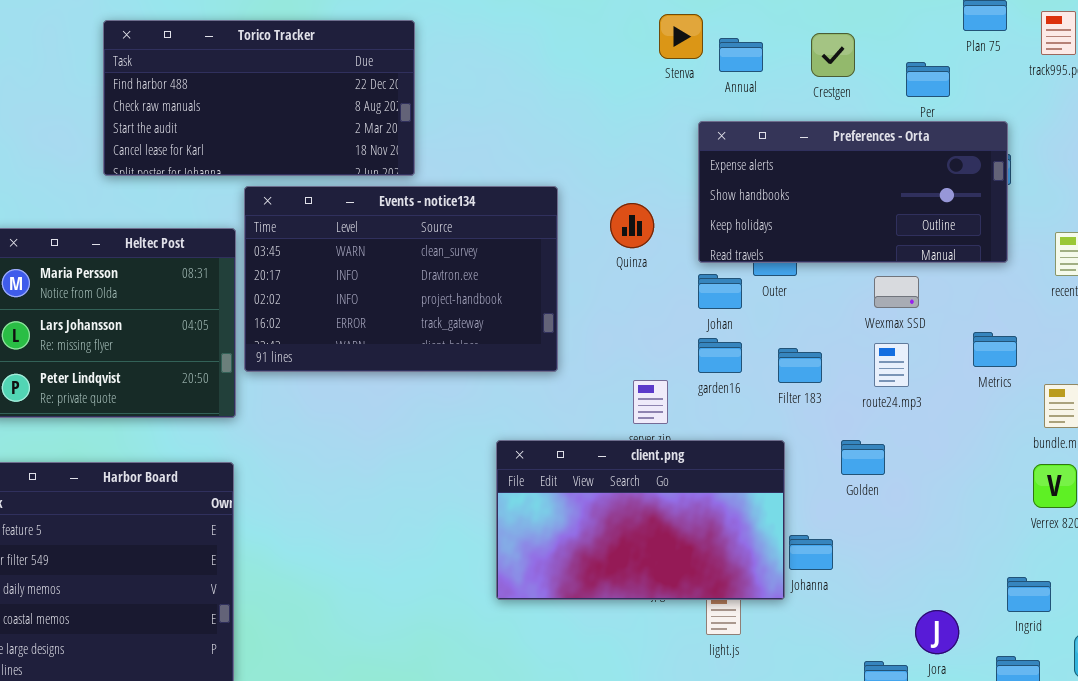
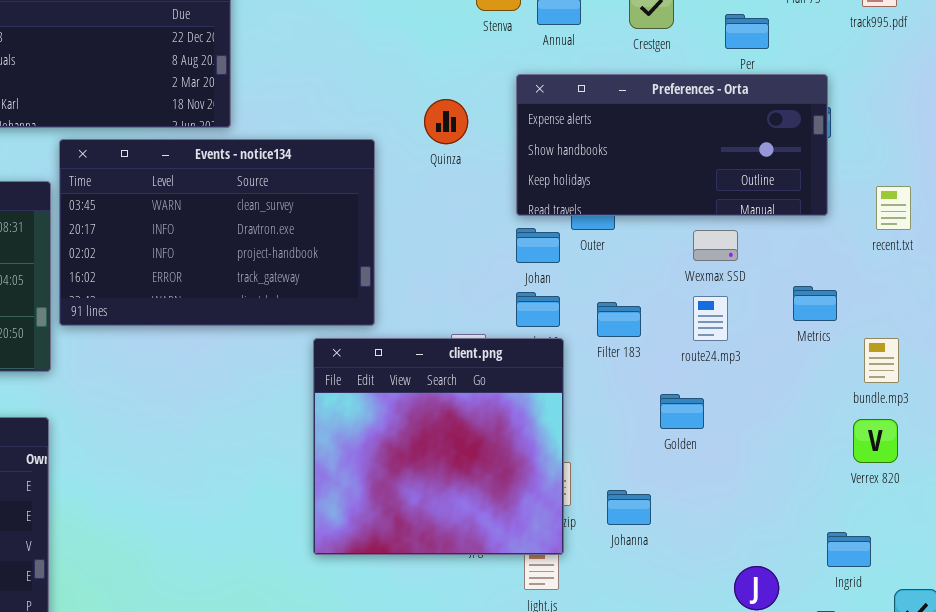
Quinza: [610,203,654,248] -> [424,99,468,144], moved
client.png: [496,440,785,600] -> [313,338,564,555], resized

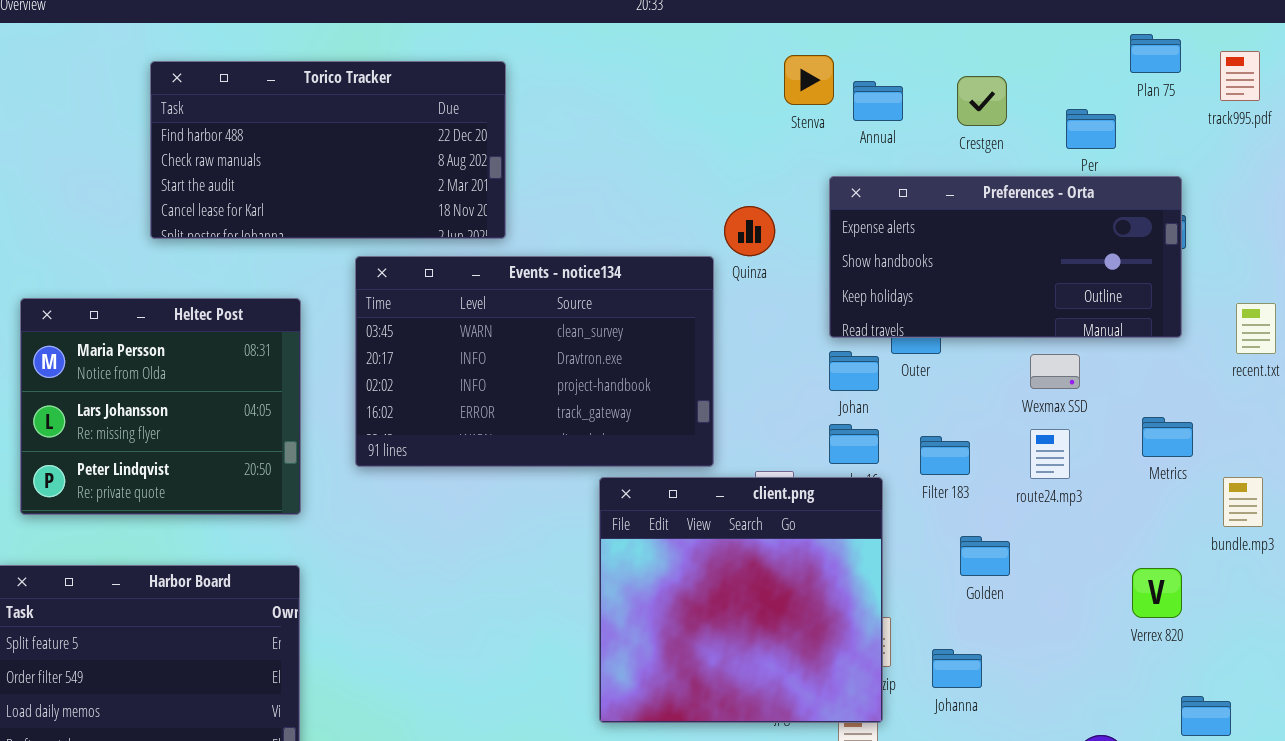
Events - notice134: [59,139,375,326] -> [355,256,714,467], moved
Golden: [660,394,704,429] -> [960,536,1010,576], moved
Verrex 820: [853,419,898,463] -> [1132,568,1182,618], moved

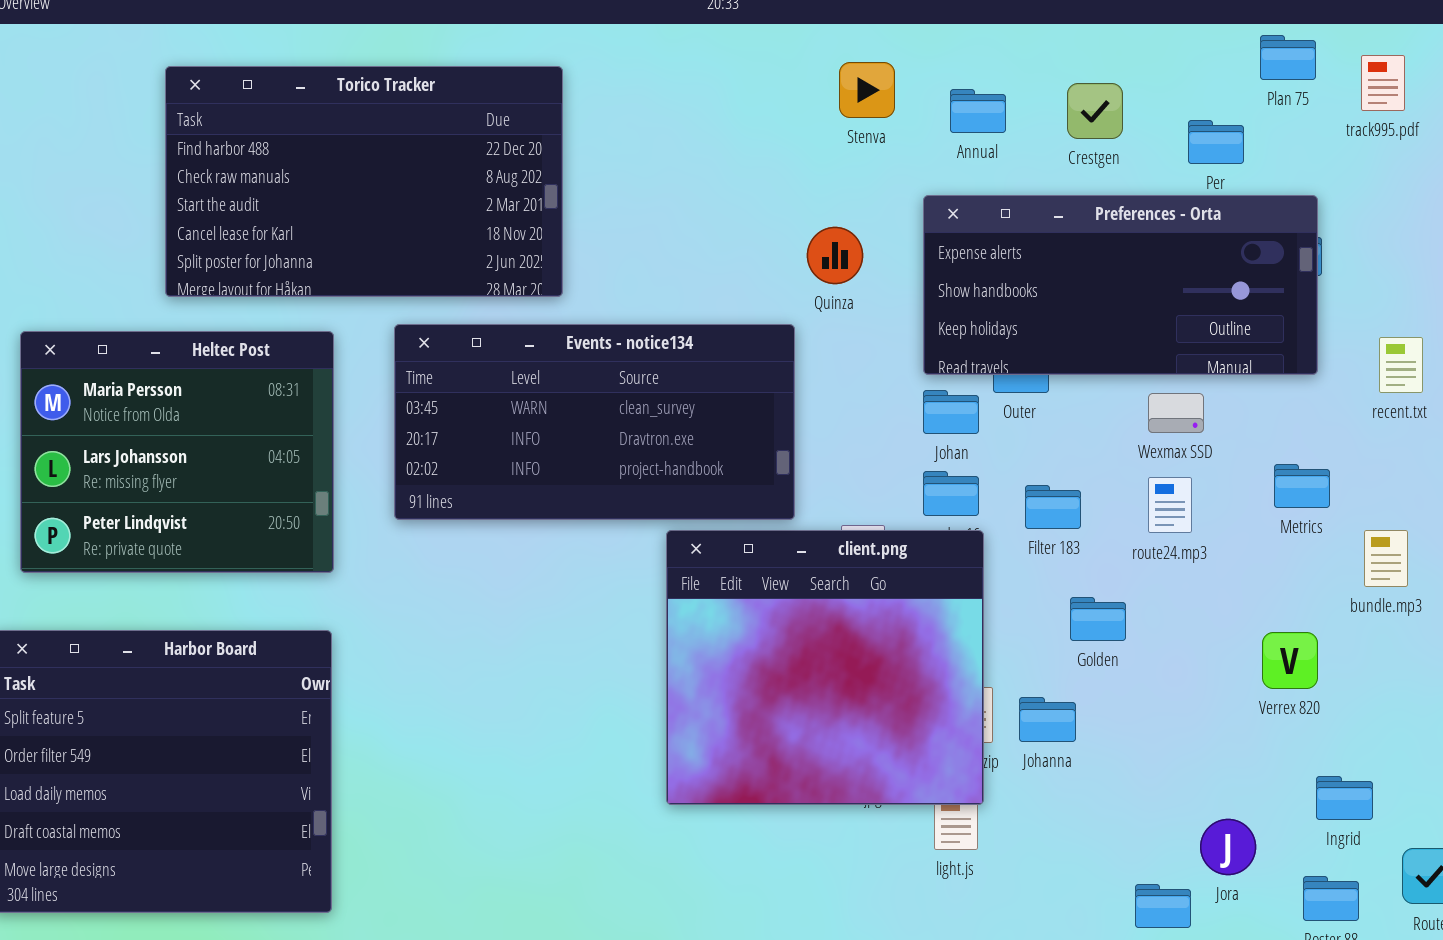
Stenva: [784,55,834,105] -> [839,62,895,118], moved
Torico Tracker: [150,61,506,239] -> [165,66,563,297], resized
Events - notice134: [355,256,714,467] -> [394,324,795,520], resized
Johanna: [932,649,982,688] -> [1019,697,1076,742], moved

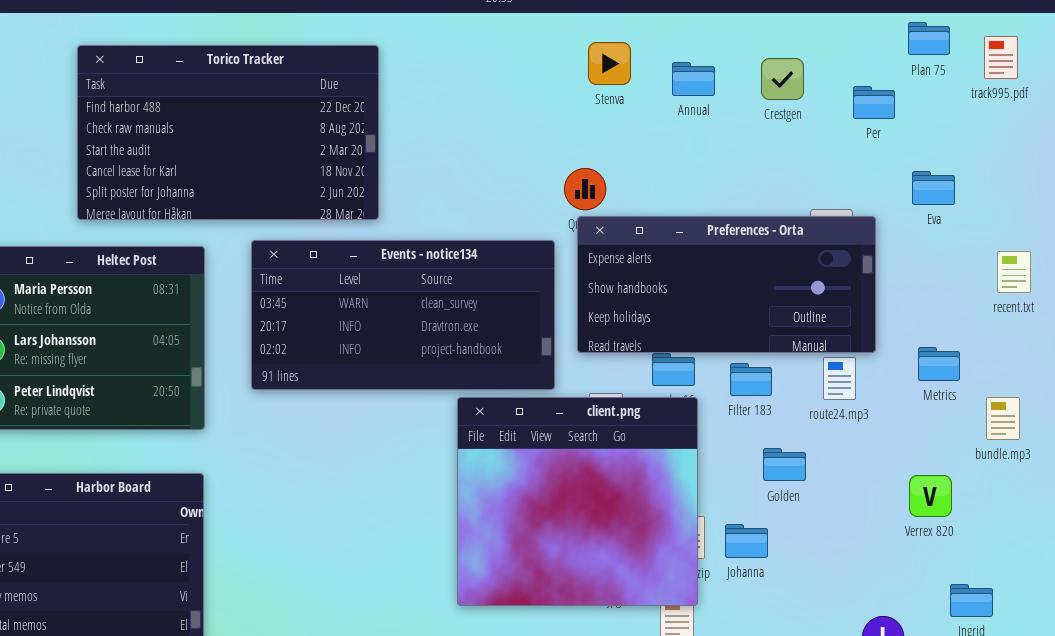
Preferences - Orta: [923,195,1318,375] -> [577,216,876,353], moved

